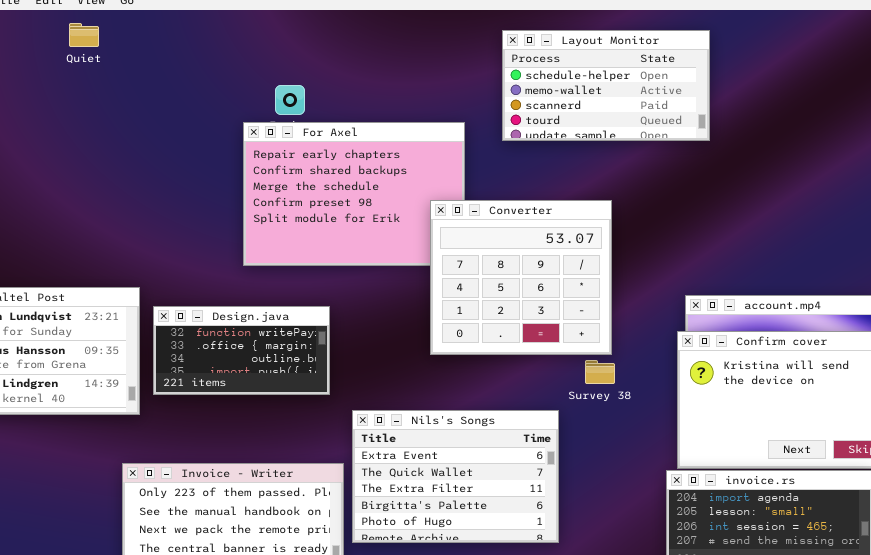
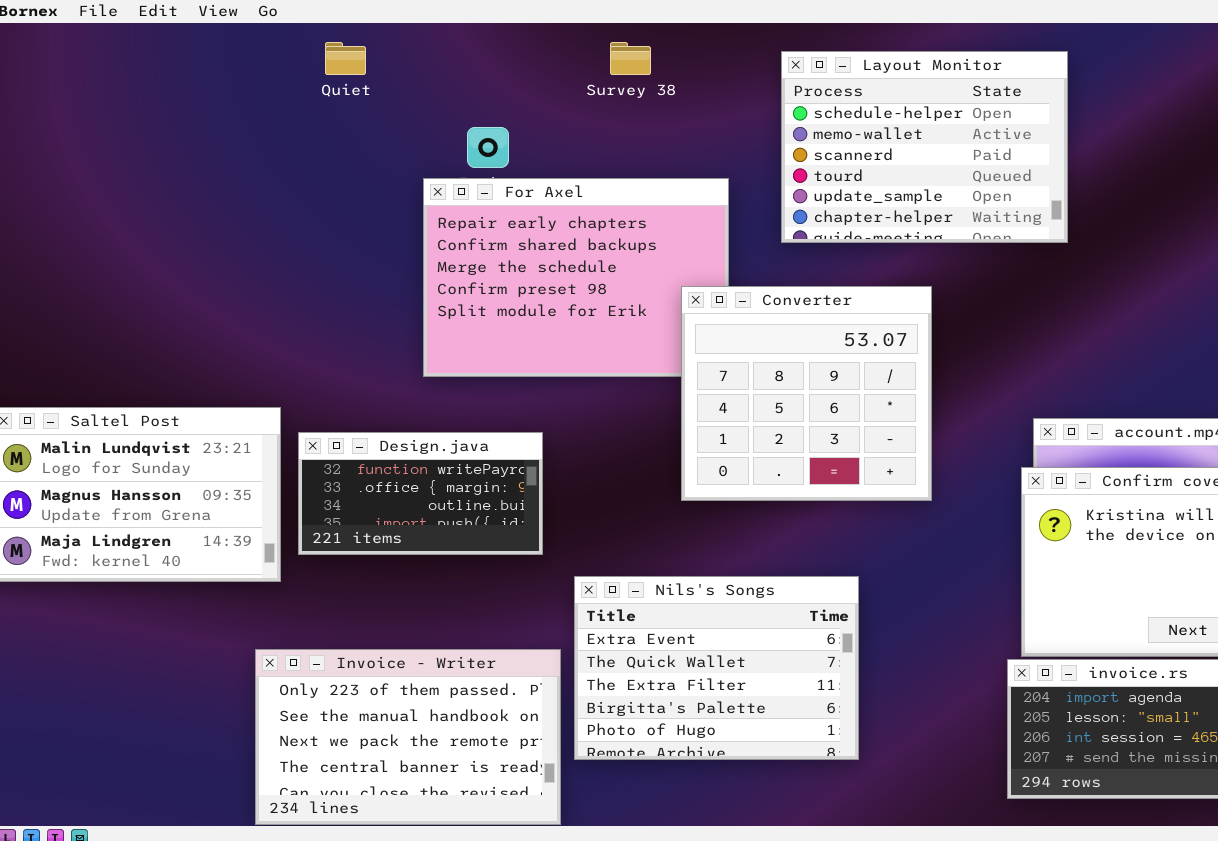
Quiet: [69,23,99,47] -> [325,42,366,75], moved
Layout Monitor: [502,30,710,141] -> [781,51,1068,243], resized
Survey 38: [585,360,615,384] -> [610,42,651,75], moved

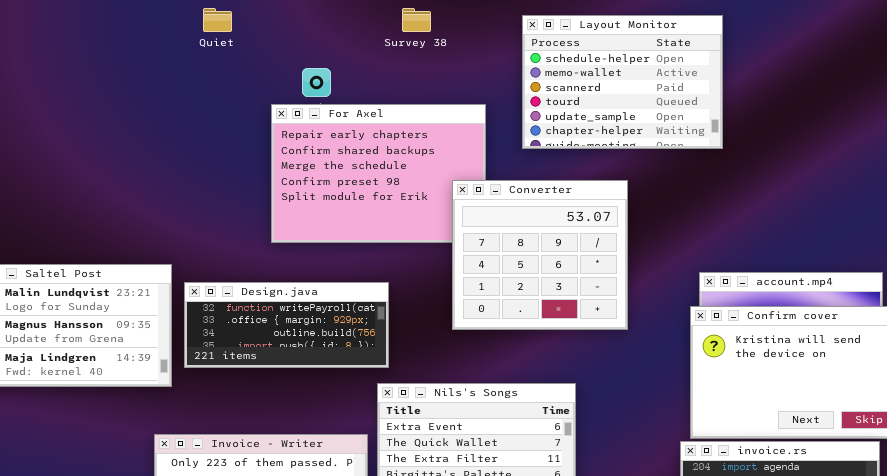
Design.java: [298,432,543,555] -> [184,282,389,368], resized

